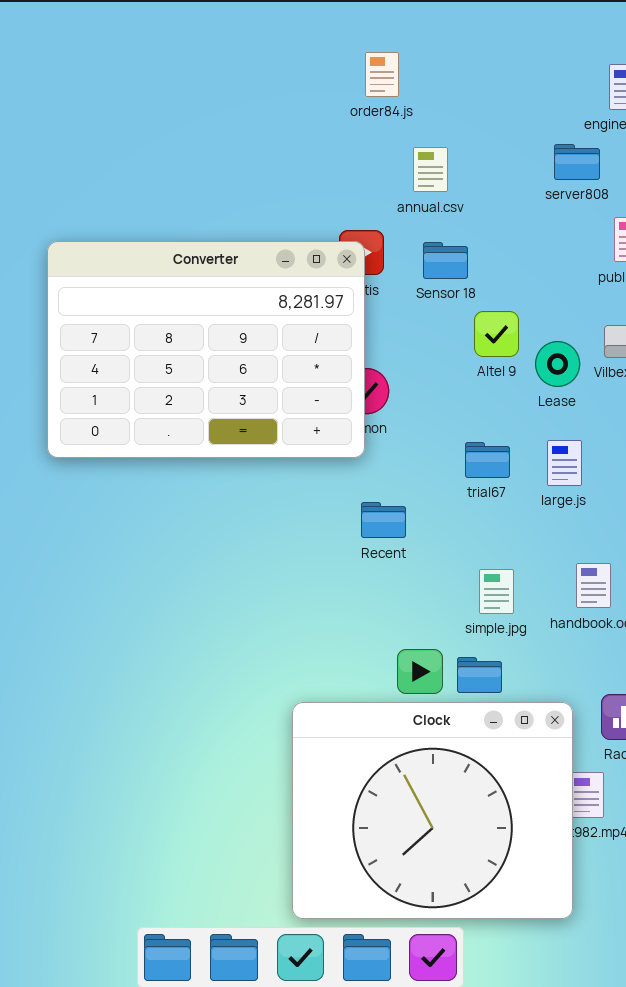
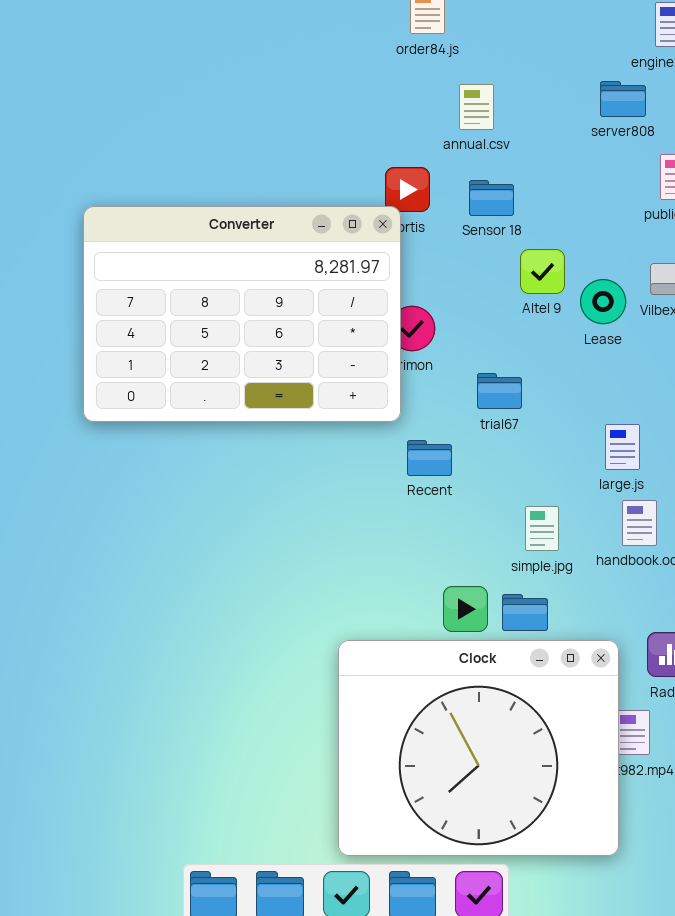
Converter: [47,241,365,458] -> [83,206,401,422], moved
large.js: [547,440,582,486] -> [605,424,640,470], moved
trial67: [465,442,510,478] -> [477,373,522,409], moved

